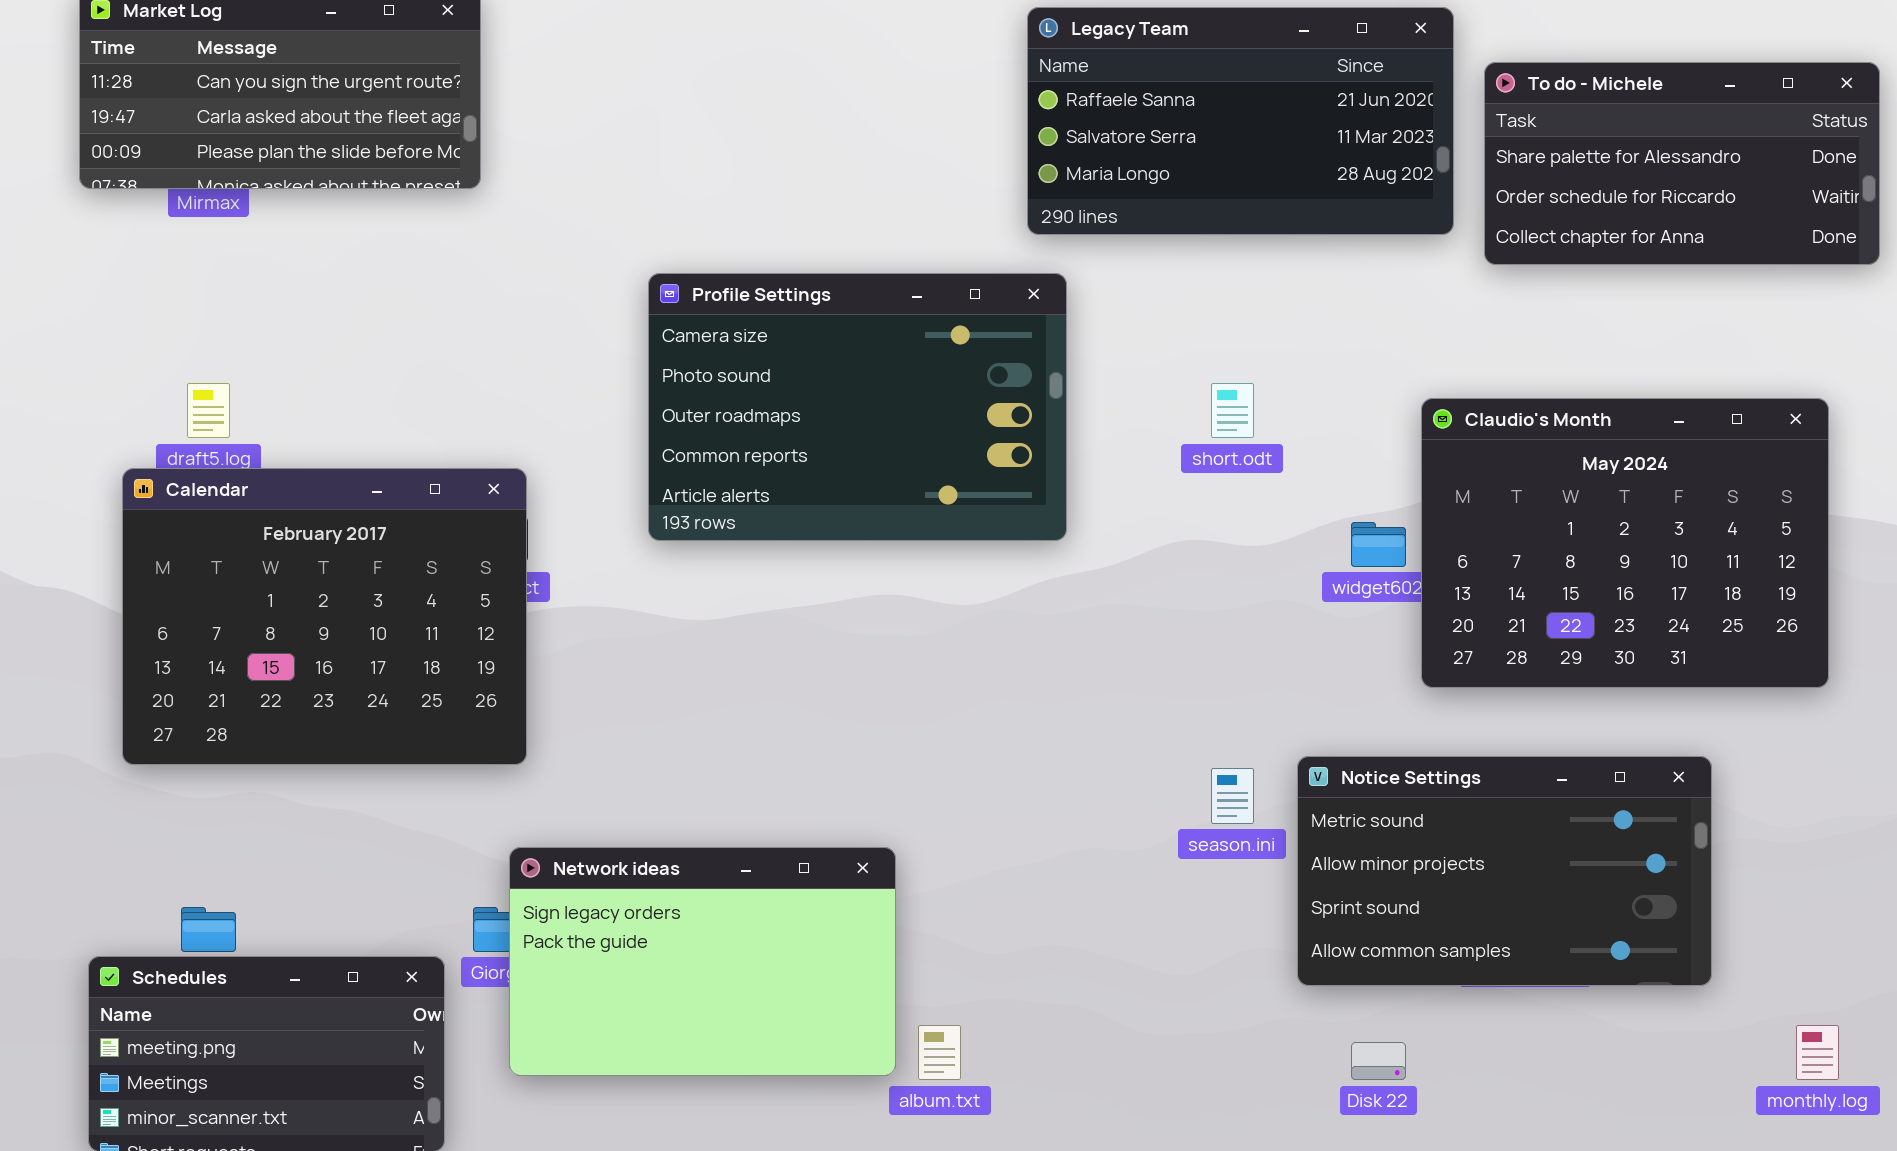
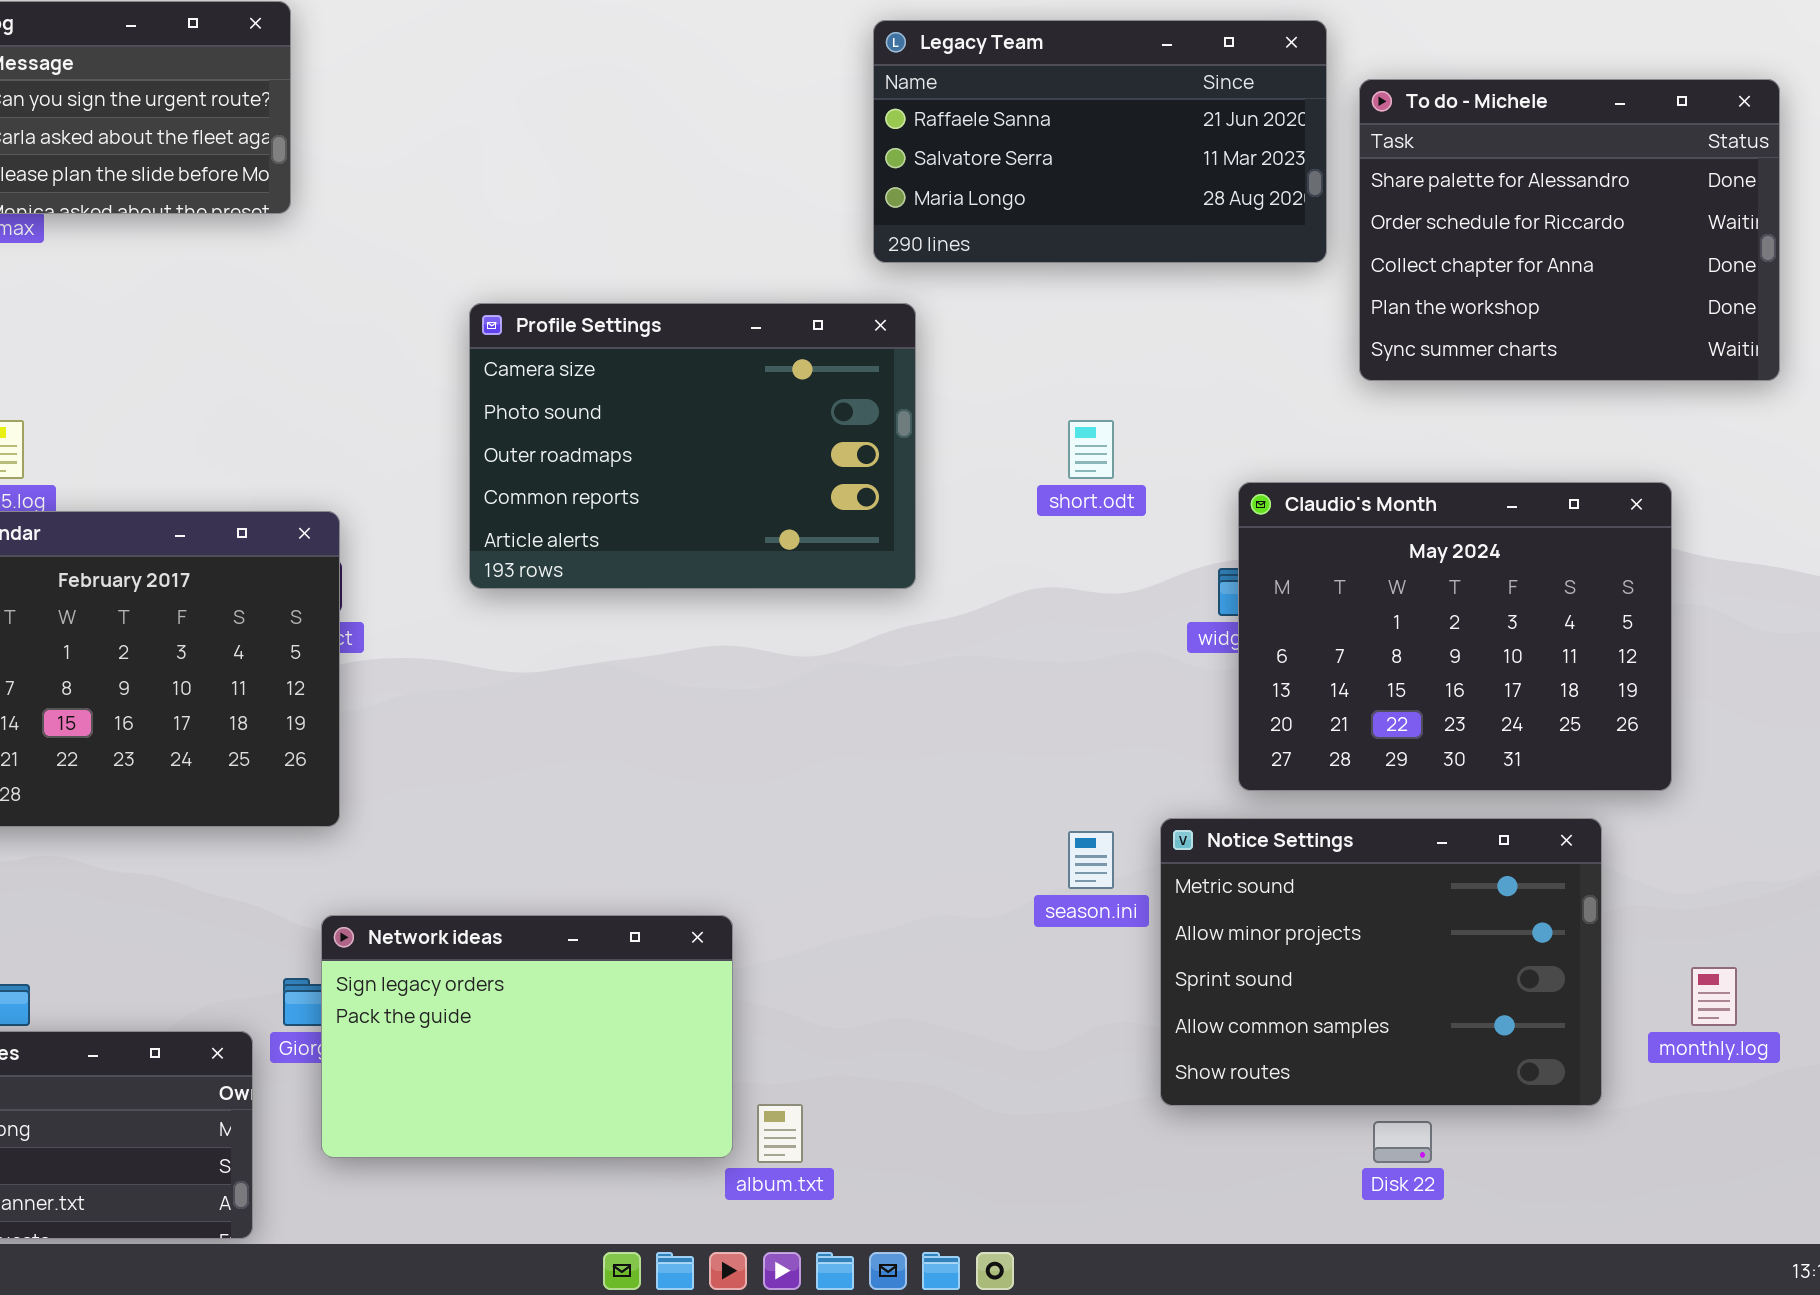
To do - Michele: [1484,62,1880,265] -> [1359,79,1780,381], resized
Claudio's Month: [1421,398,1829,688] -> [1238,482,1672,791], moved
Notice Settings: [1297,756,1712,986] -> [1160,818,1602,1106], resized
monthly.log: [1796,1025,1839,1080] -> [1691,967,1737,1026], moved
Disk 22: [1351,1042,1406,1080] -> [1373,1121,1432,1163], moved

